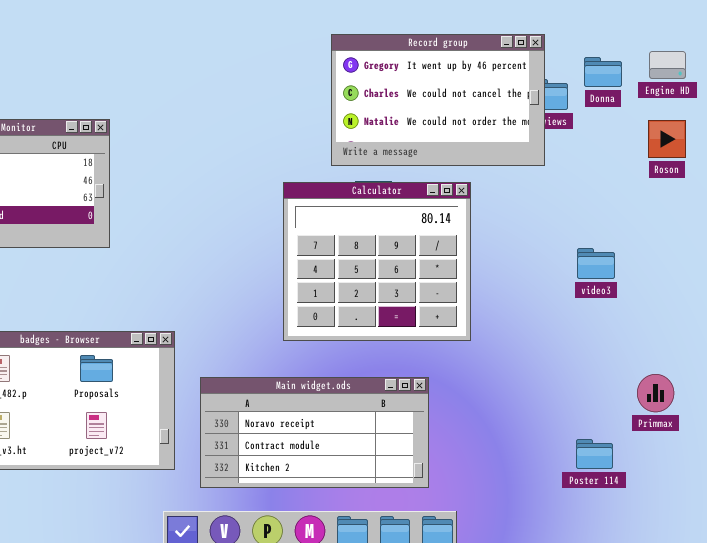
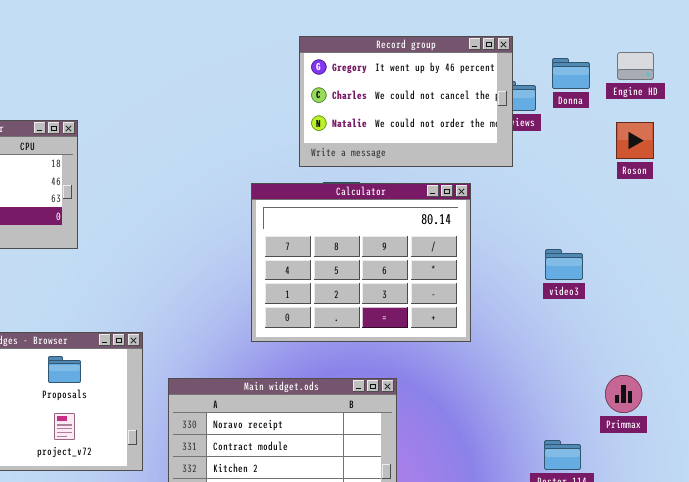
Calculator: [283,182,471,341] -> [251,183,471,342], resized

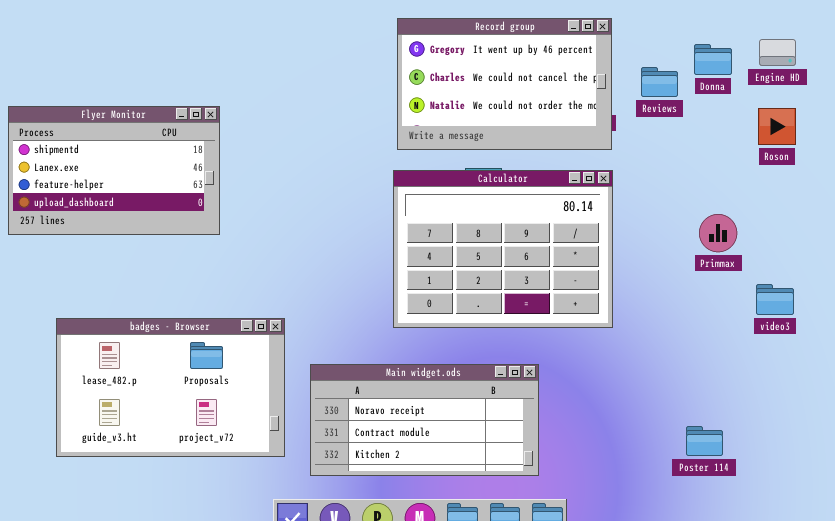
Record group: [299,36,513,167] -> [397,18,612,150], moved
video3: [545,249,583,280] -> [756,284,794,315], moved
Primmax: [605,375,642,413] -> [699,214,737,252], moved

